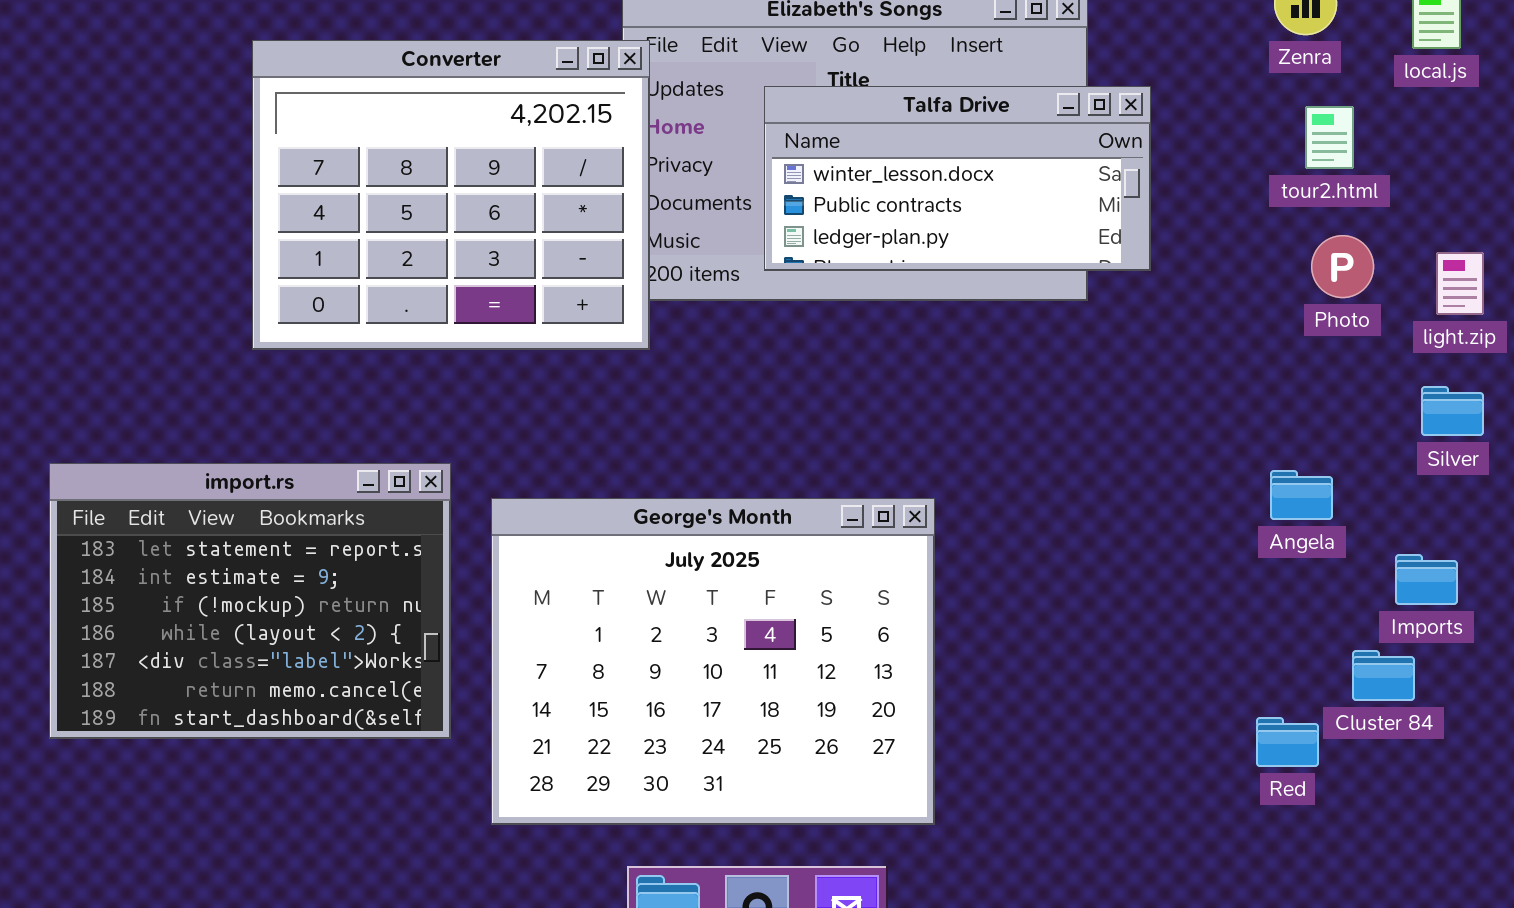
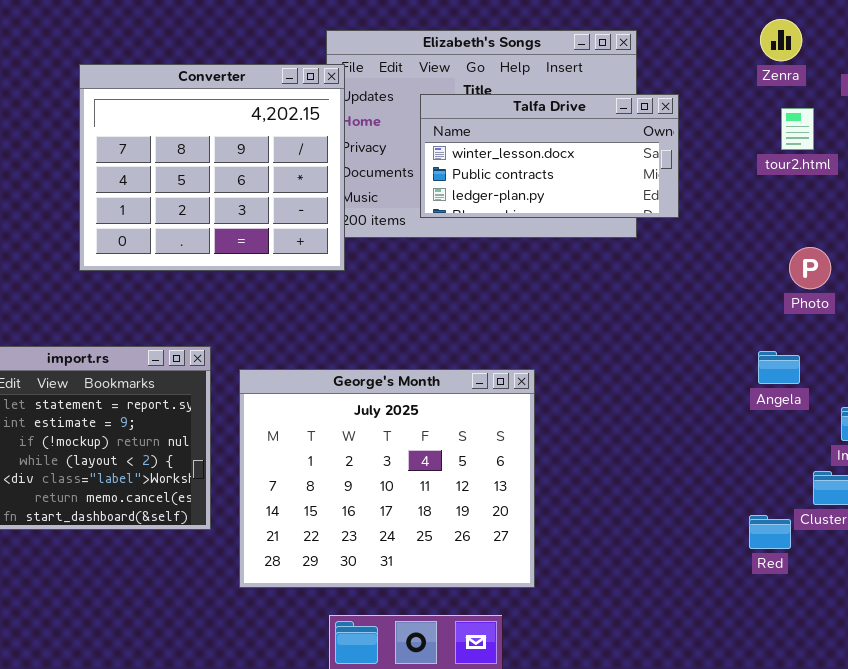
Photo: [1311,235,1374,298] -> [789,247,831,289], moved

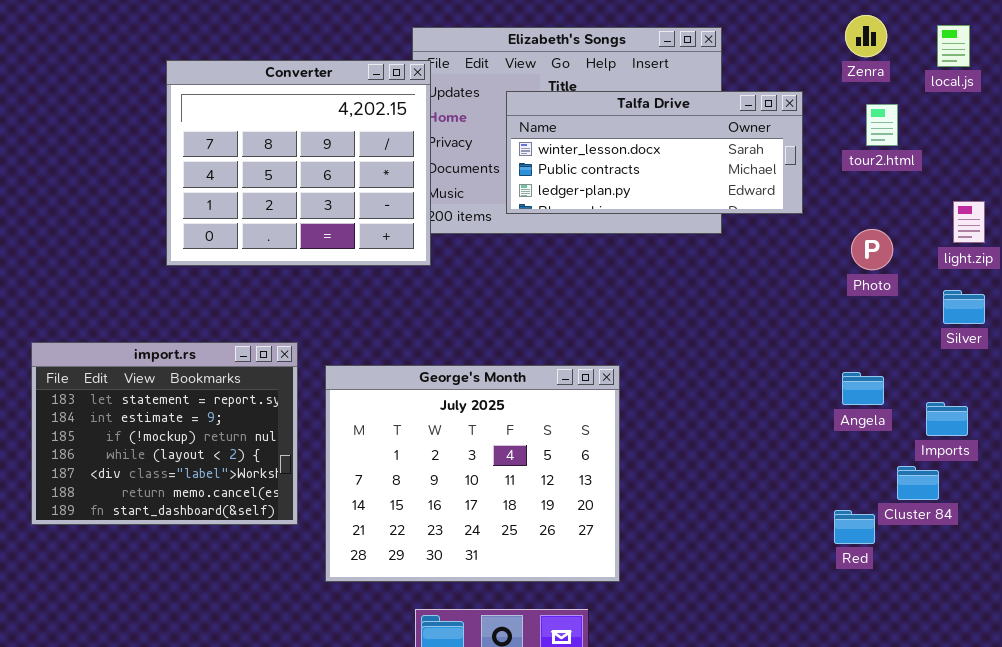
Talfa Drive: [420,94,679,218] -> [506,91,803,214], resized
Photo: [789,247,831,289] -> [851,229,893,270], moved
Angela: [758,351,800,384] -> [842,372,884,405], moved

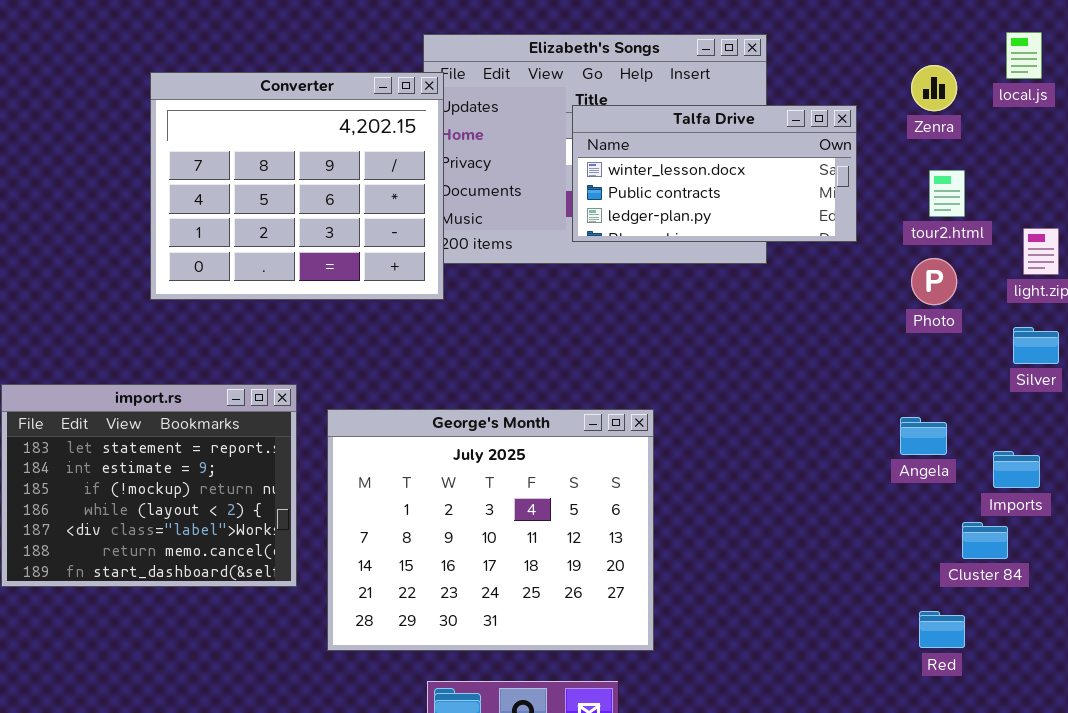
Zenra: [845,15,887,57] -> [911,65,957,111], moved
Talfa Drive: [506,91,803,214] -> [572,105,857,242], resized
tour2.html: [866,104,898,146] -> [929,170,965,217], moved
Red: [834,510,875,544] -> [919,611,965,648], moved

